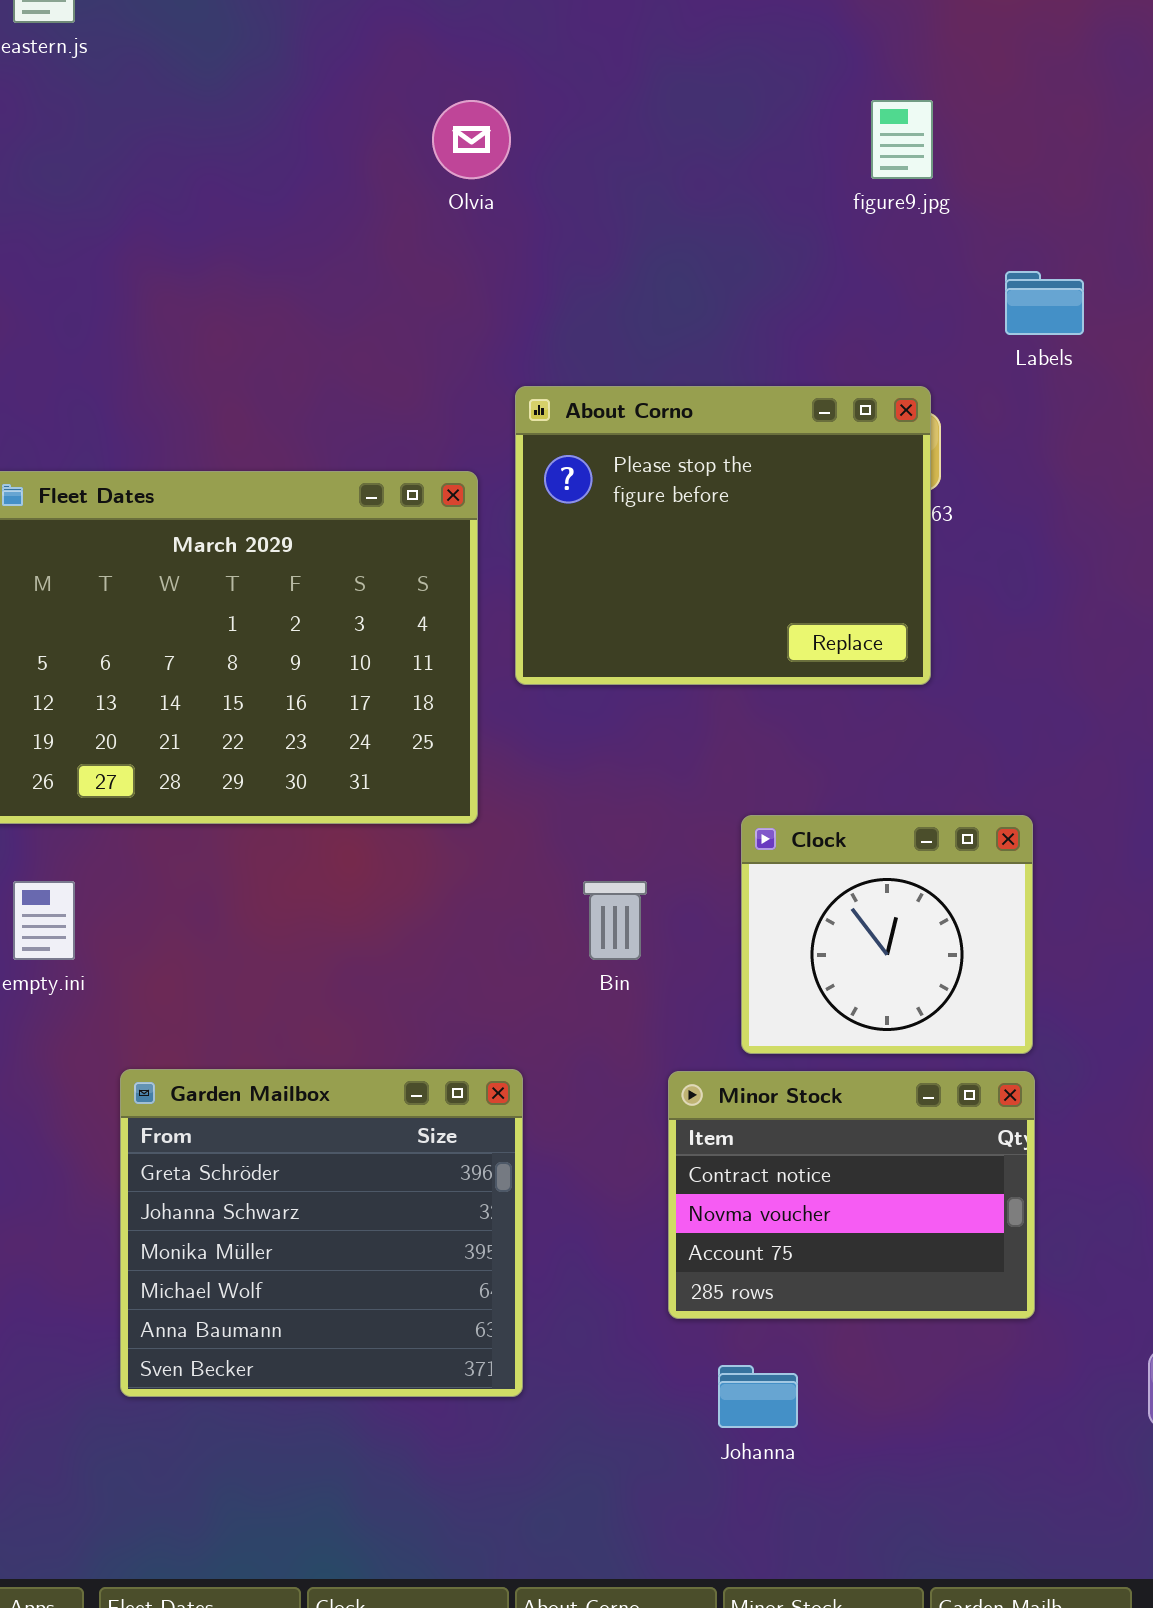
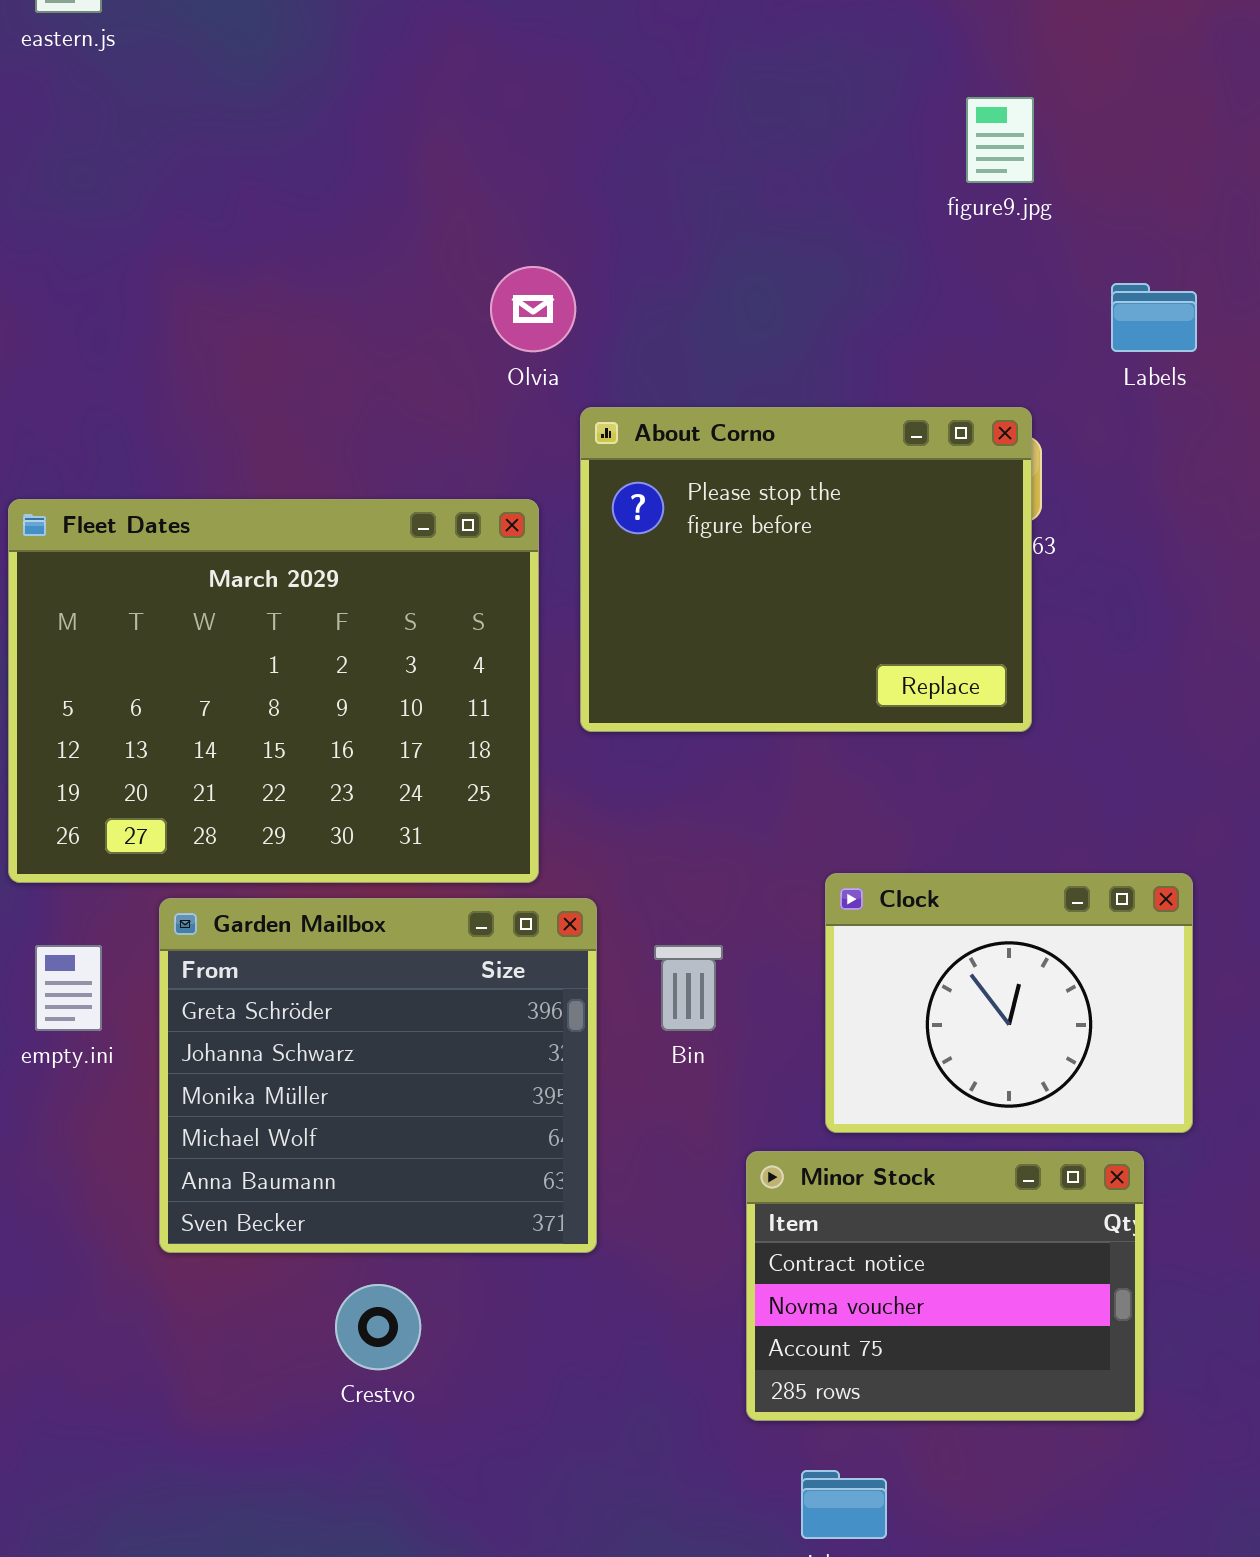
Olvia: [432,100,511,179] -> [490,266,576,352], moved
Clock: [741,815,1033,1054] -> [825,873,1193,1133], resized
Garden Mailbox: [120,1069,523,1397] -> [159,898,597,1253], moved

